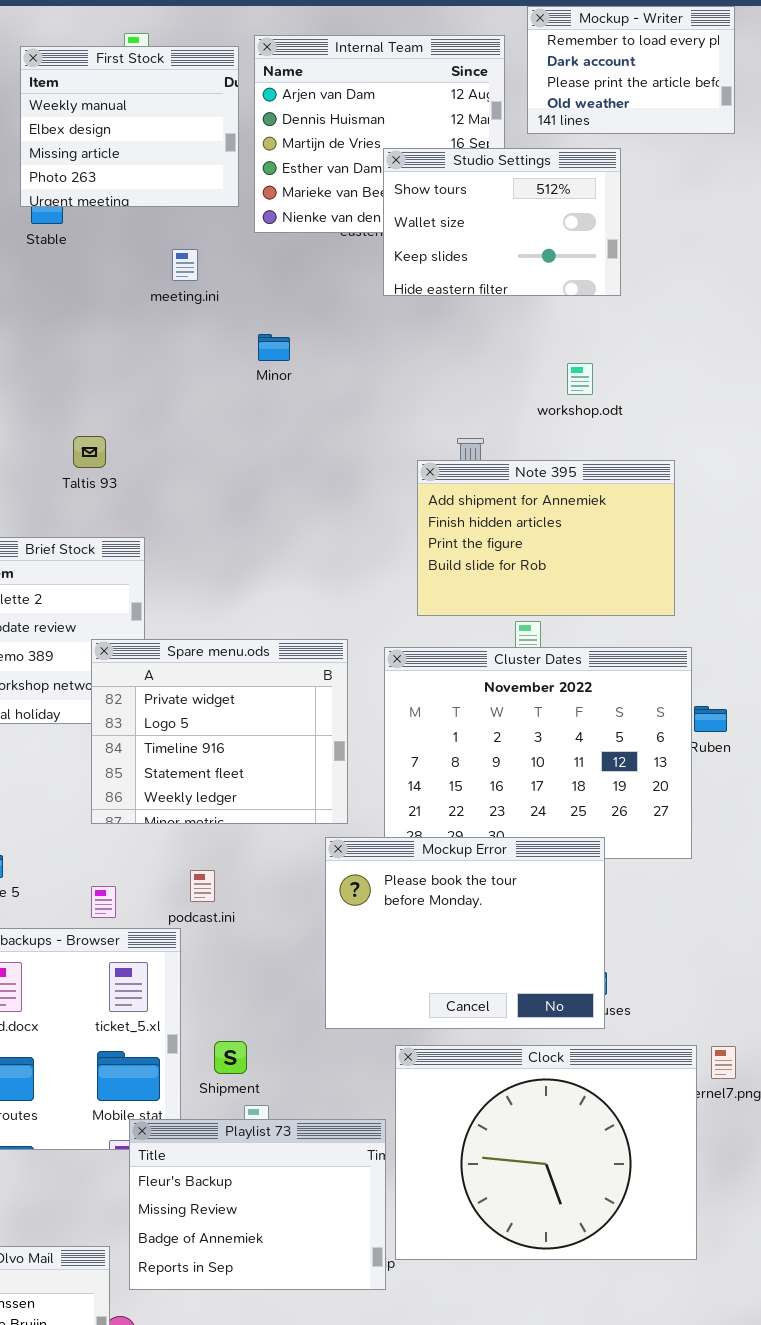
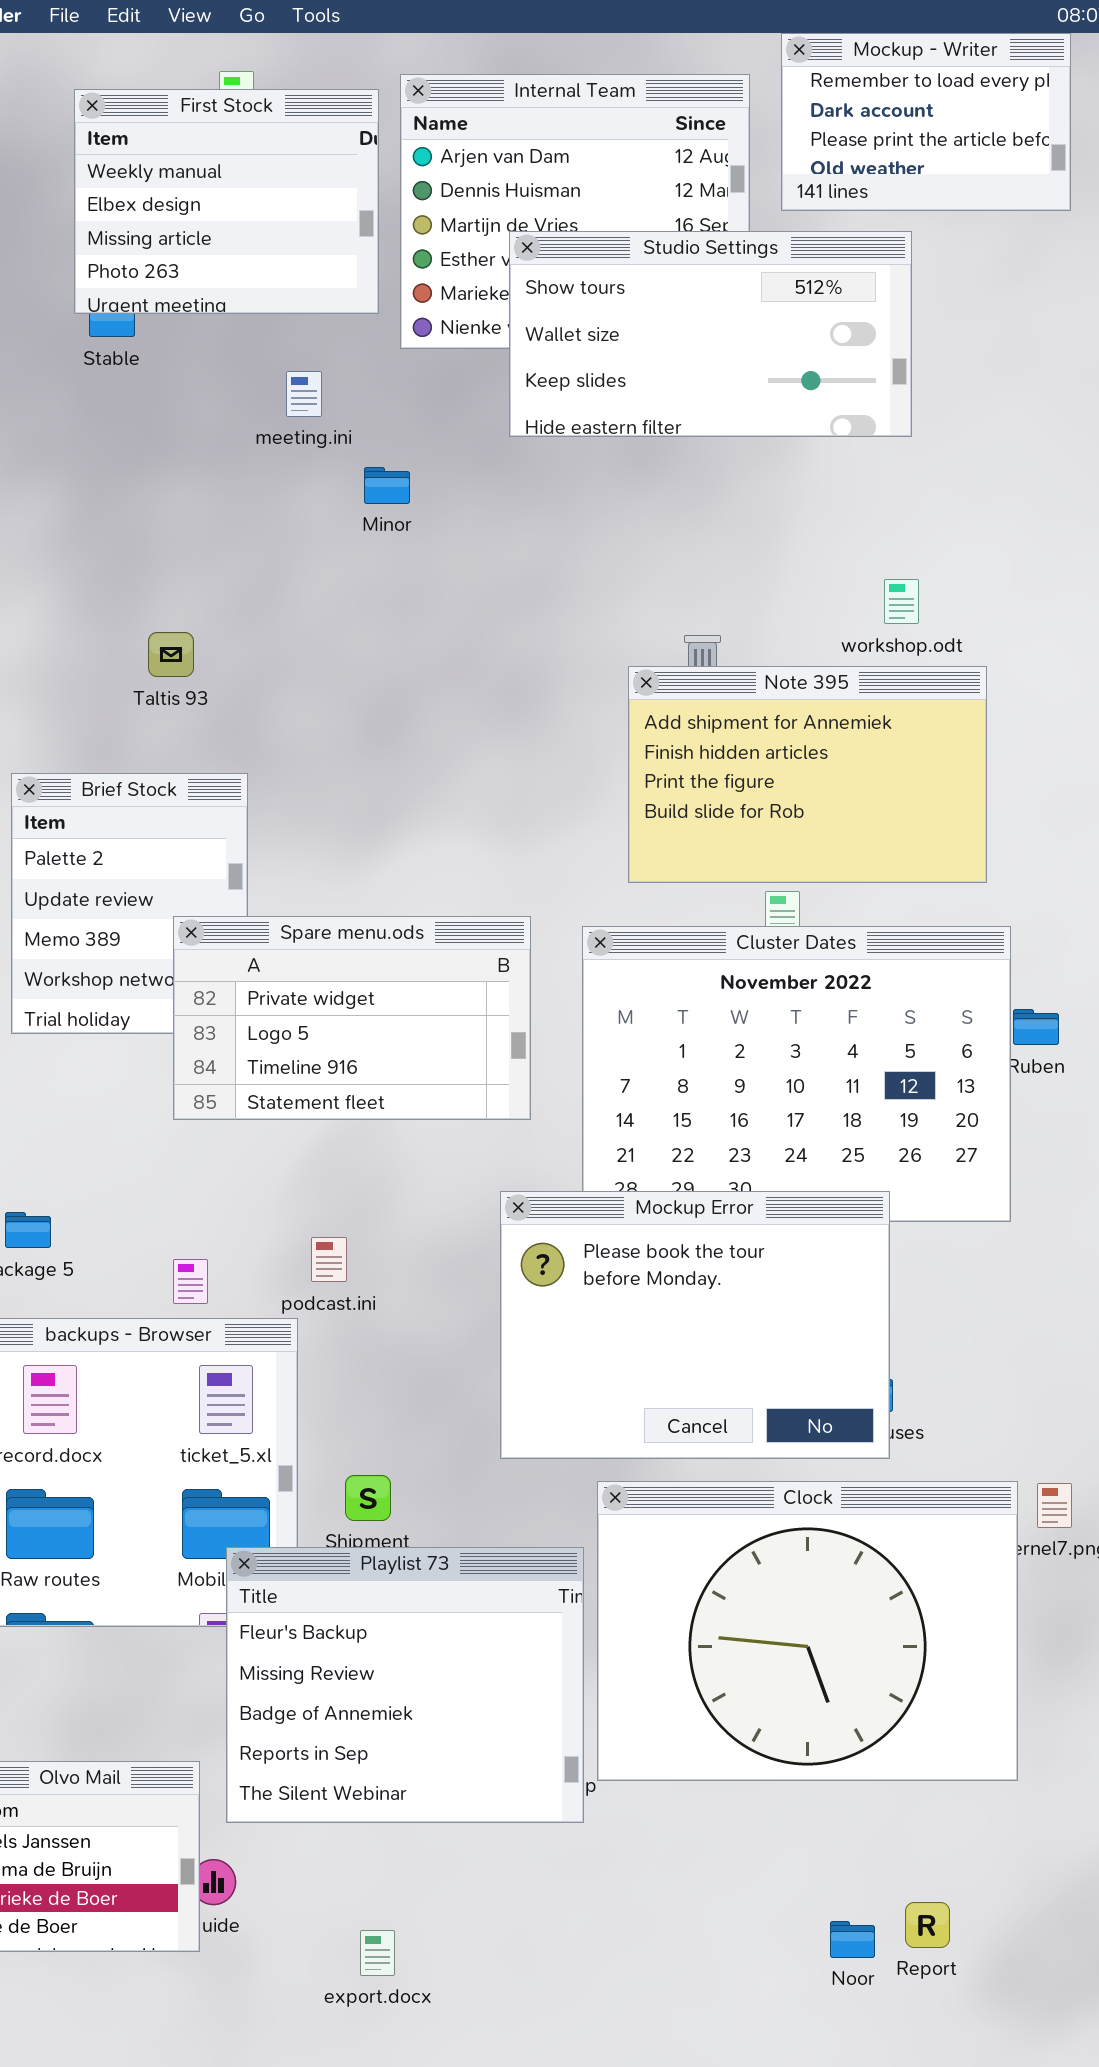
Studio Settings: [383,148,621,296] -> [509,231,912,437], resized
Minor: [258,334,290,361] -> [364,467,410,504], moved
workshop.odt: [567,363,593,395] -> [884,579,919,624], moved
Spare menu.ods: [91,639,348,824] -> [173,916,531,1120], resized
Playlist 73: [129,1119,386,1290] -> [226,1547,584,1823], resized

